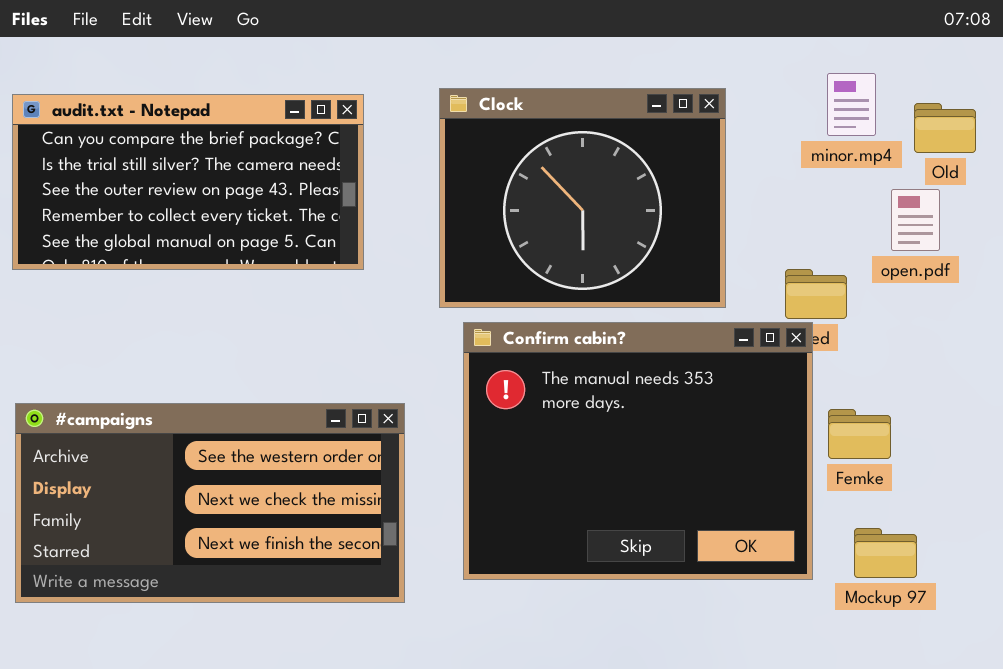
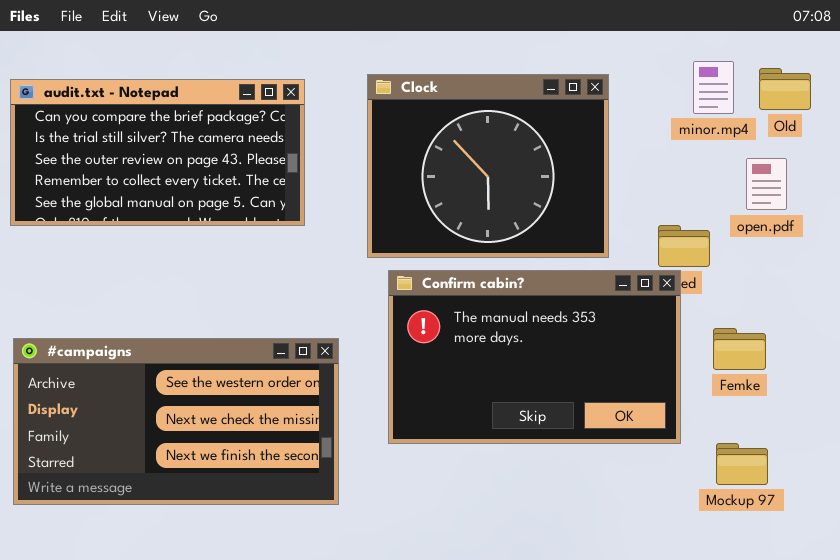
Old: [914,103,976,153] -> [759,68,811,110], moved
Confirm cabin?: [463,322,813,580] -> [388,270,681,444], resized
Femke: [828,409,891,459] -> [713,328,766,370], moved

